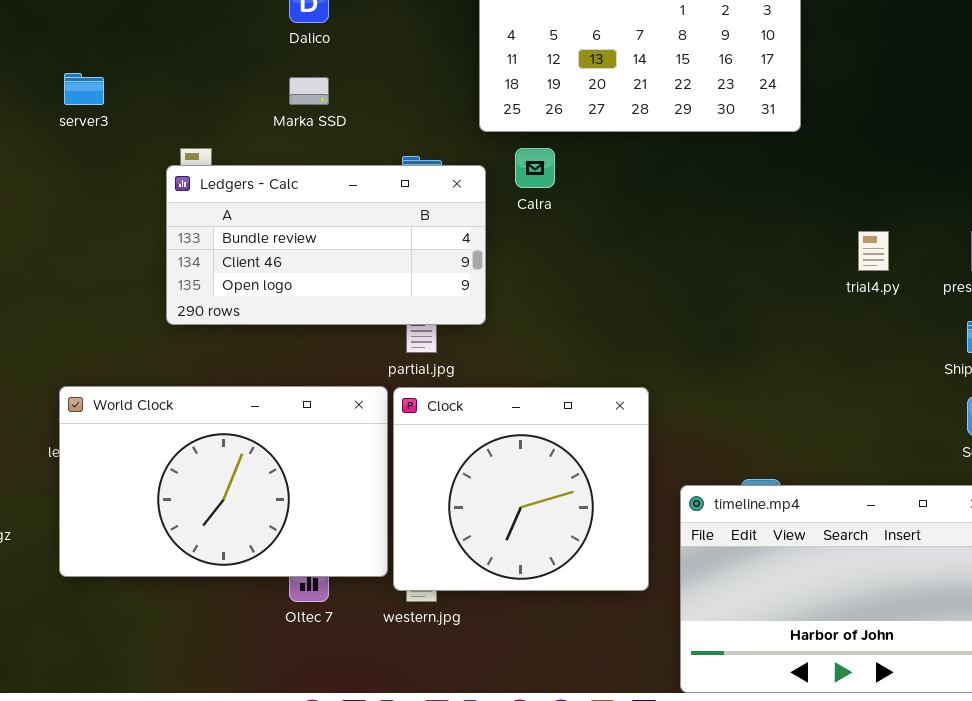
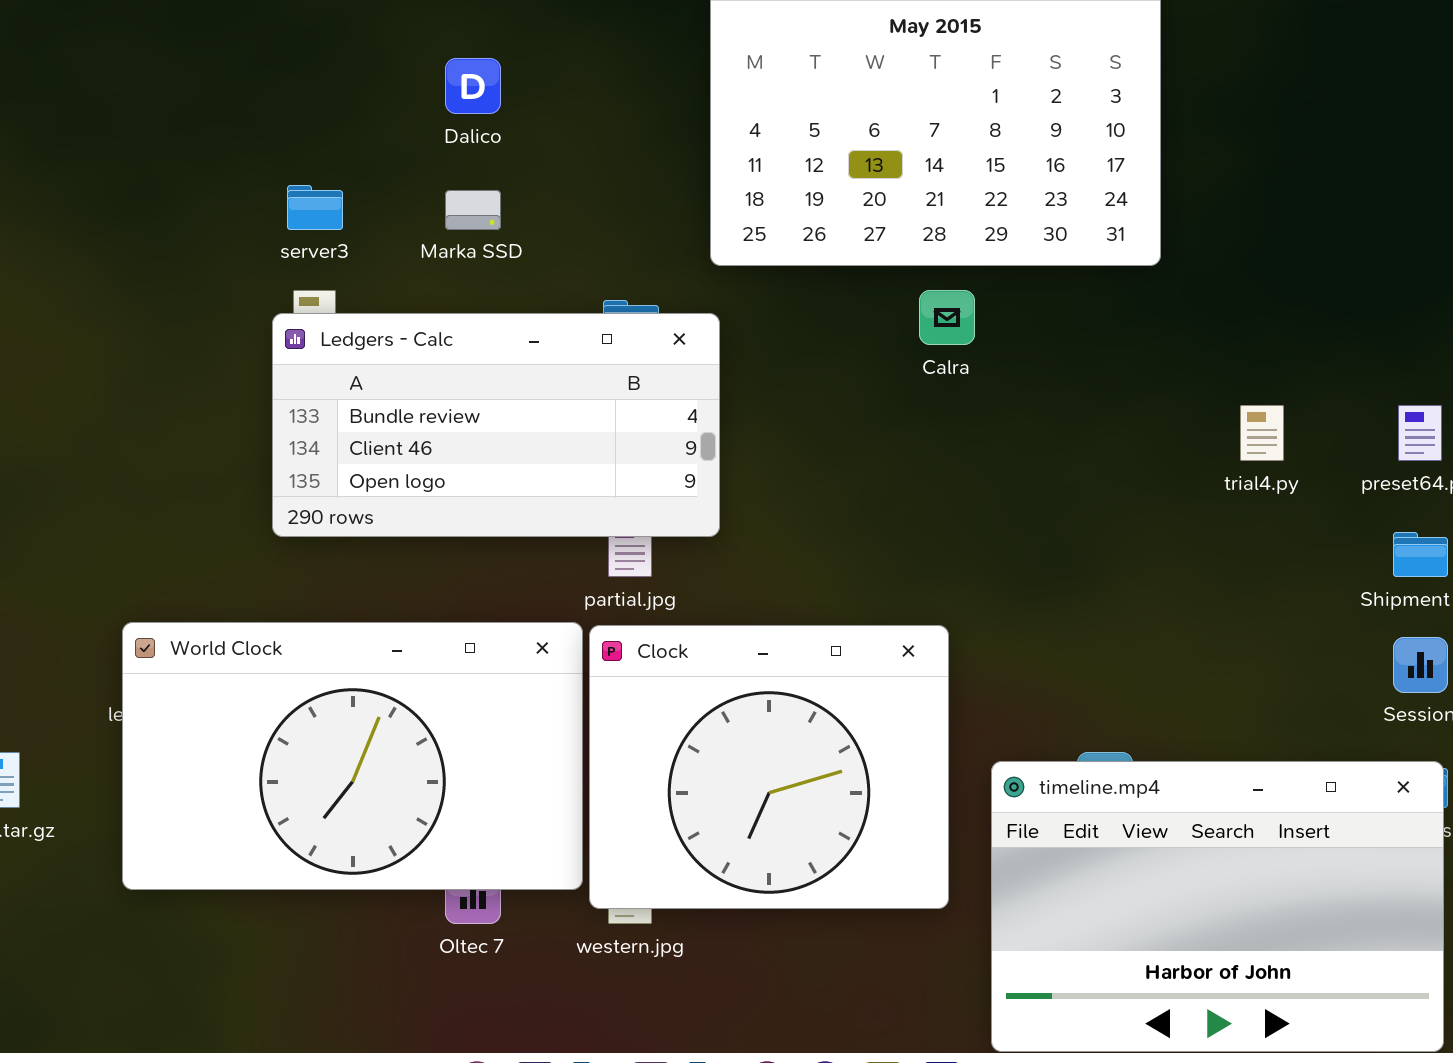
server3: [64,73,104,105] -> [287,185,343,230], moved
Calra: [515,148,555,188] -> [919,290,975,345], moved

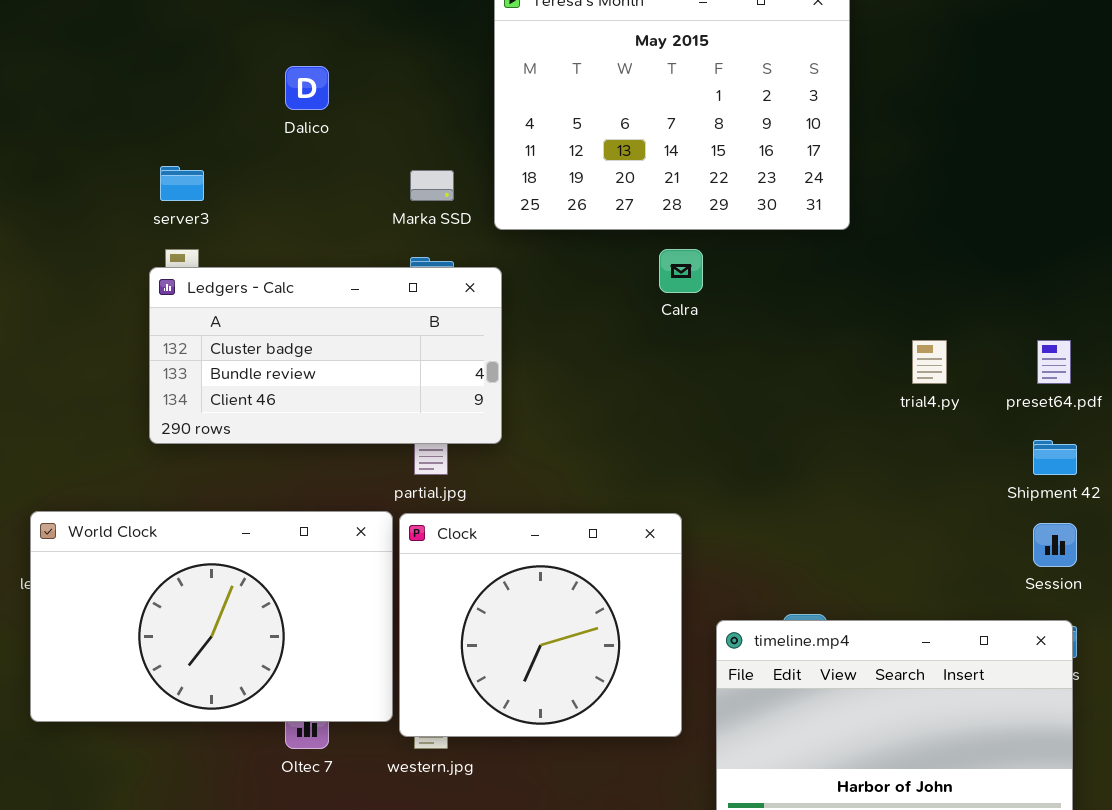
Marka SSD: [445,190,501,230] -> [410,170,454,201], moved
Ledgers - Calc: [272,313,720,537] -> [149,267,502,444], scrolled up 1 row

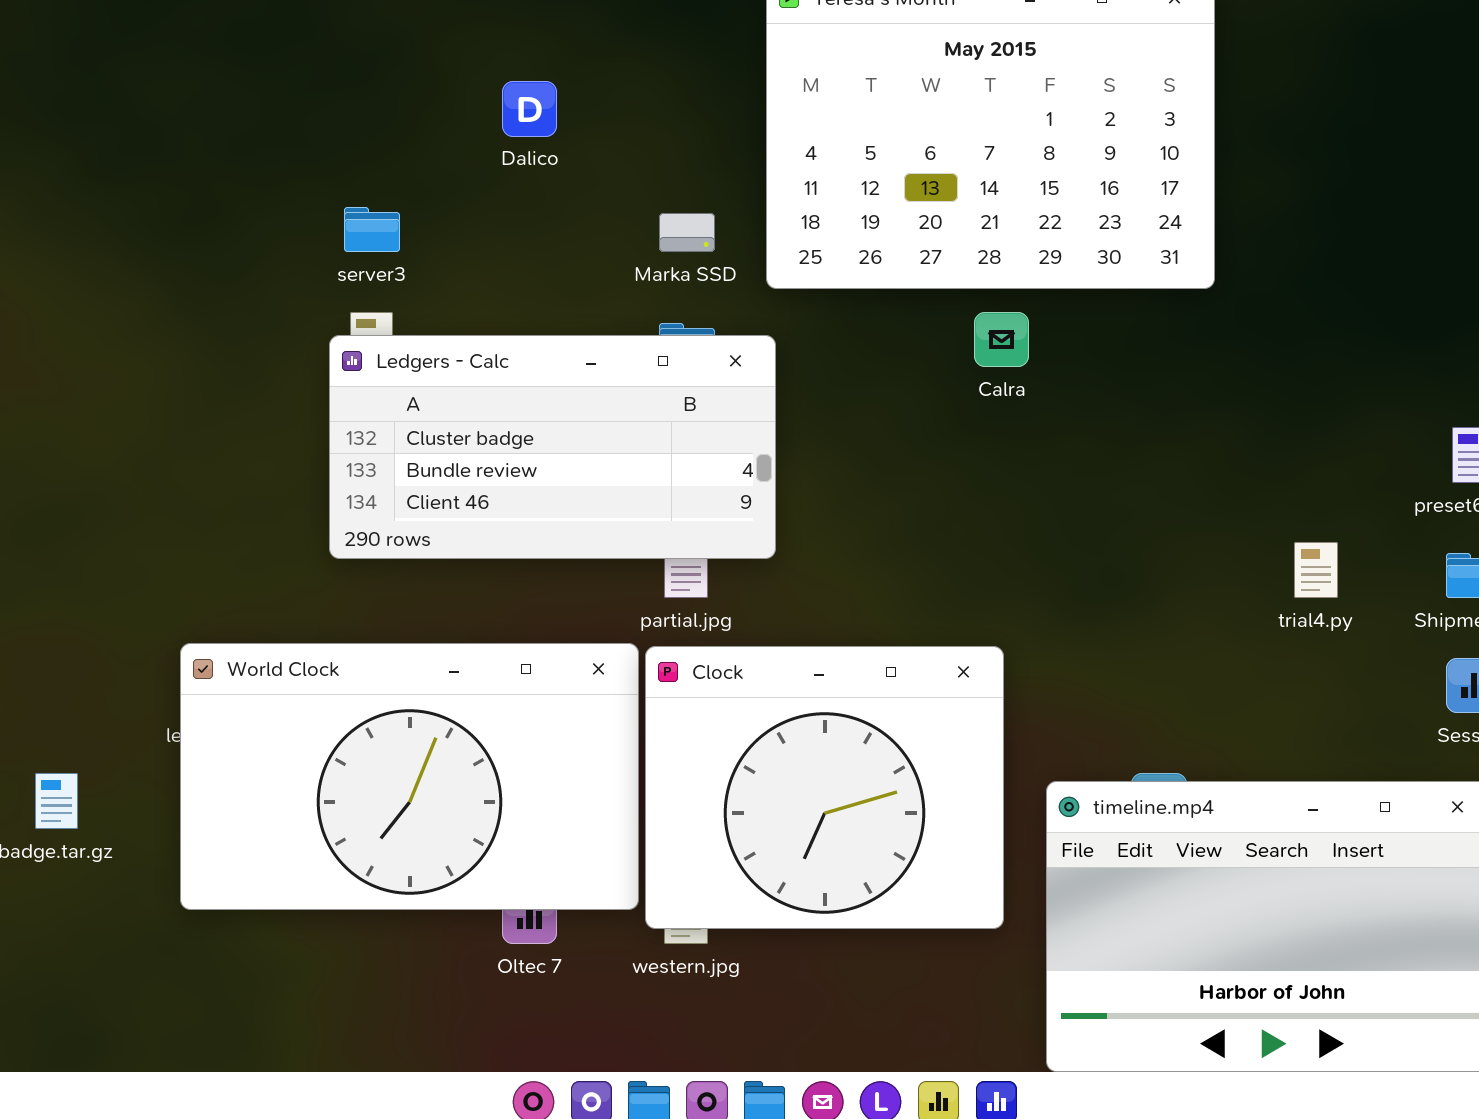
trial4.py: [912,340,947,384] -> [1294,542,1338,598], moved

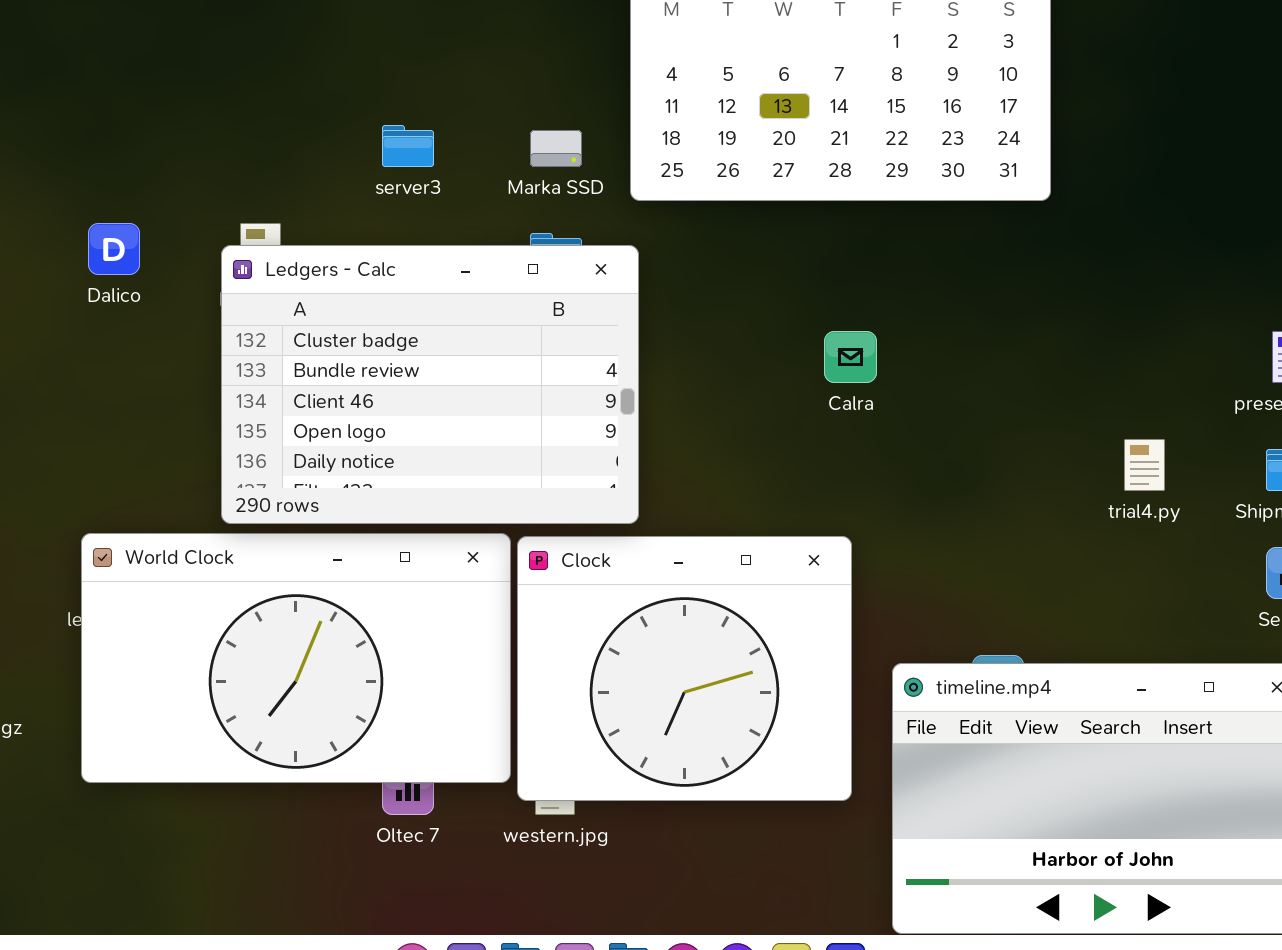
Dalico: [502,81,557,137] -> [88,223,140,275], moved
server3: [344,207,400,252] -> [382,125,434,167], moved
Calra: [974,312,1029,367] -> [824,331,877,383], moved
Ledgers - Calc: [329,335,776,559] -> [221,245,639,524], resized

